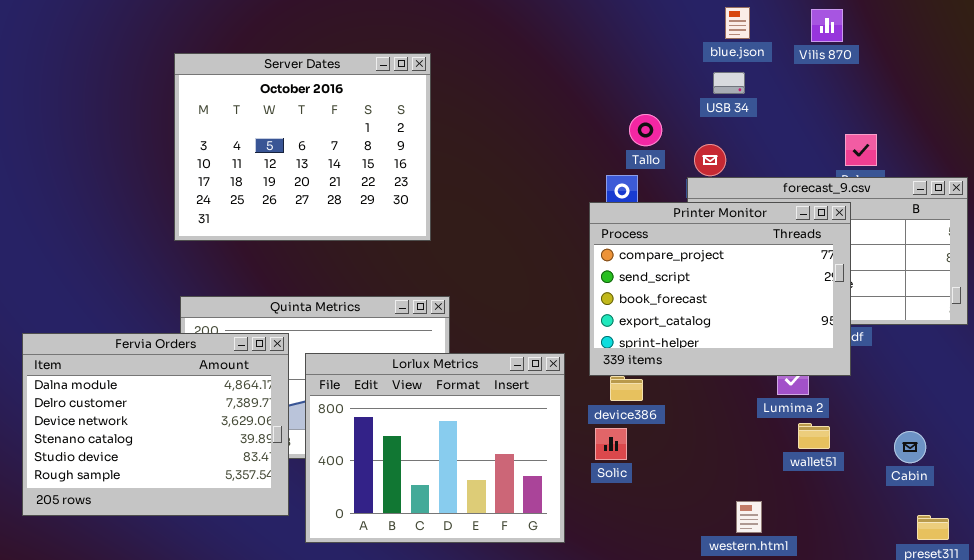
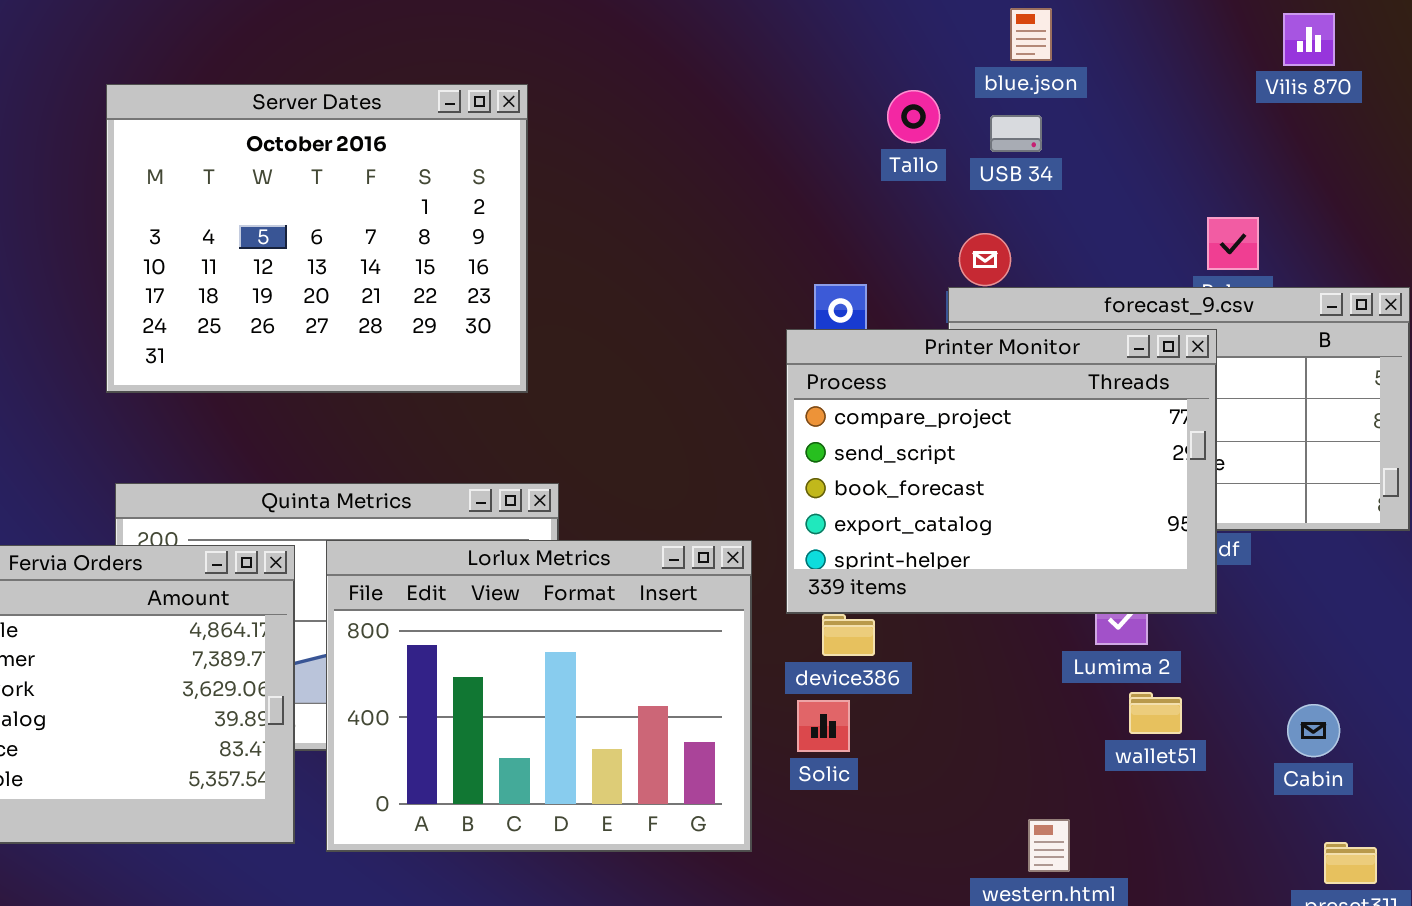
Vilis 870: [811,9,843,42] -> [1283,13,1335,66], moved
Tallo: [629,114,662,146] -> [887,90,940,143], moved
Lorlux Metrics: [305,353,565,543] -> [326,540,752,852], moved

